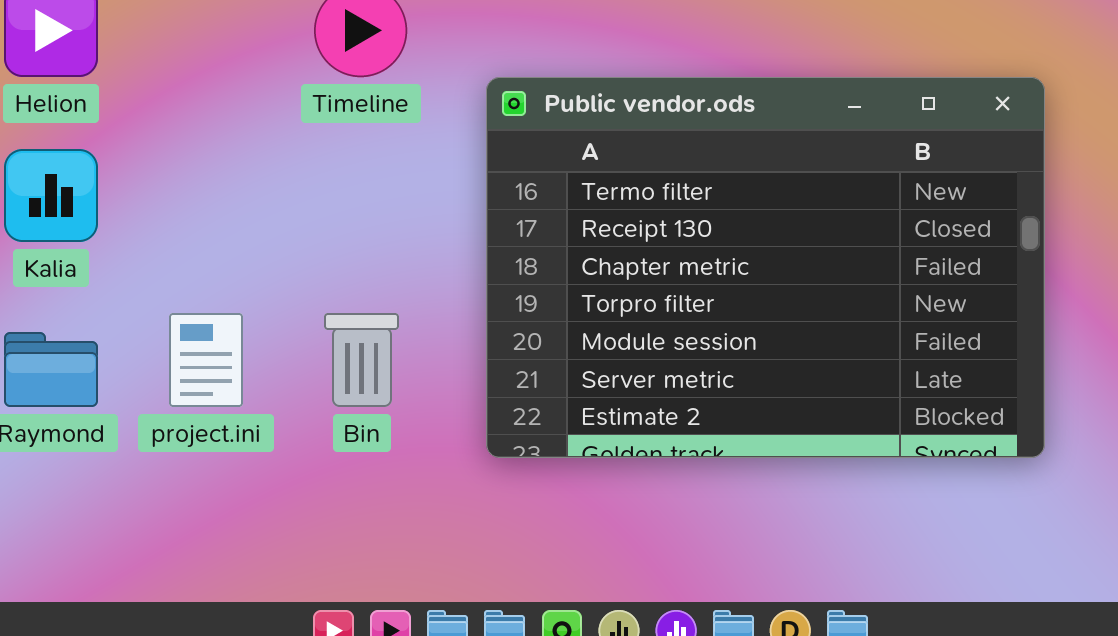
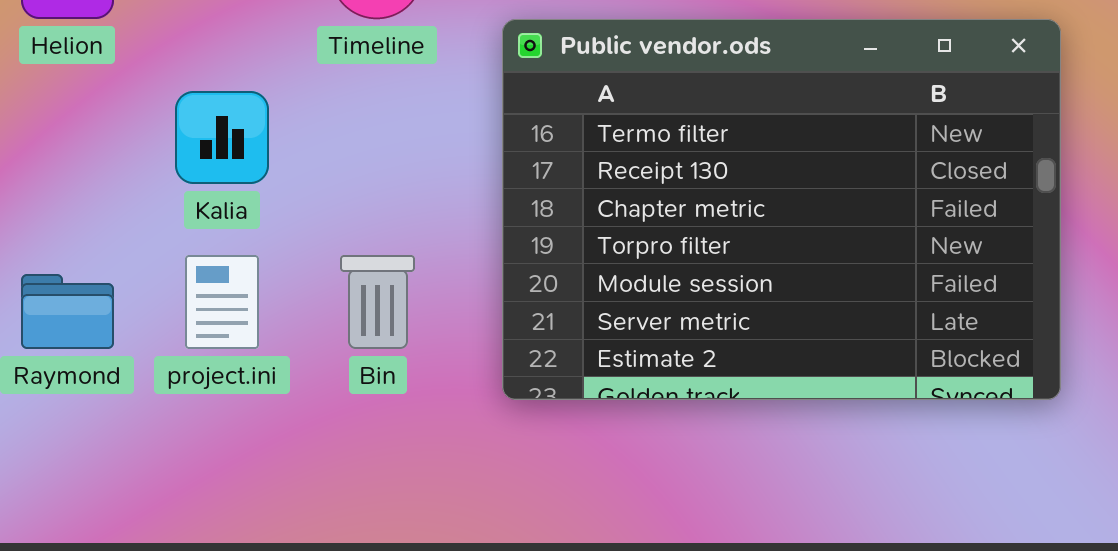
Kalia: [4,149,98,242] -> [175,91,269,184], moved

